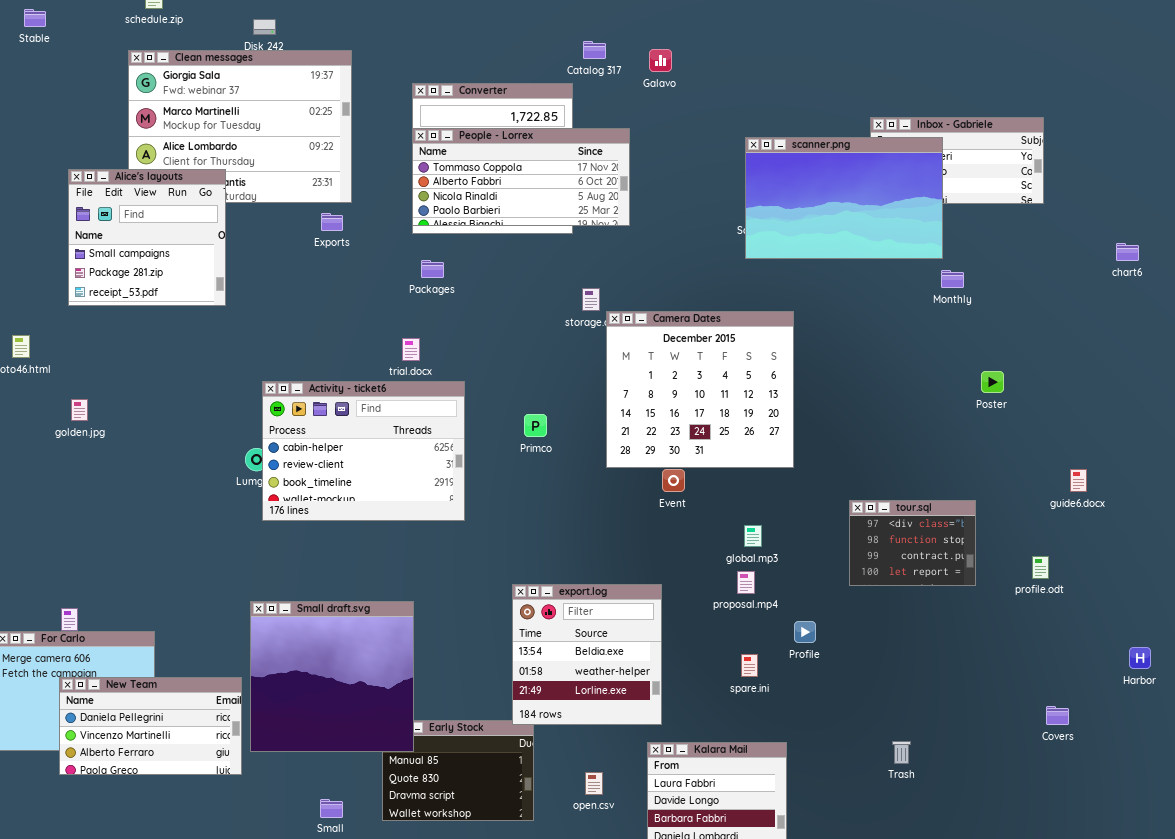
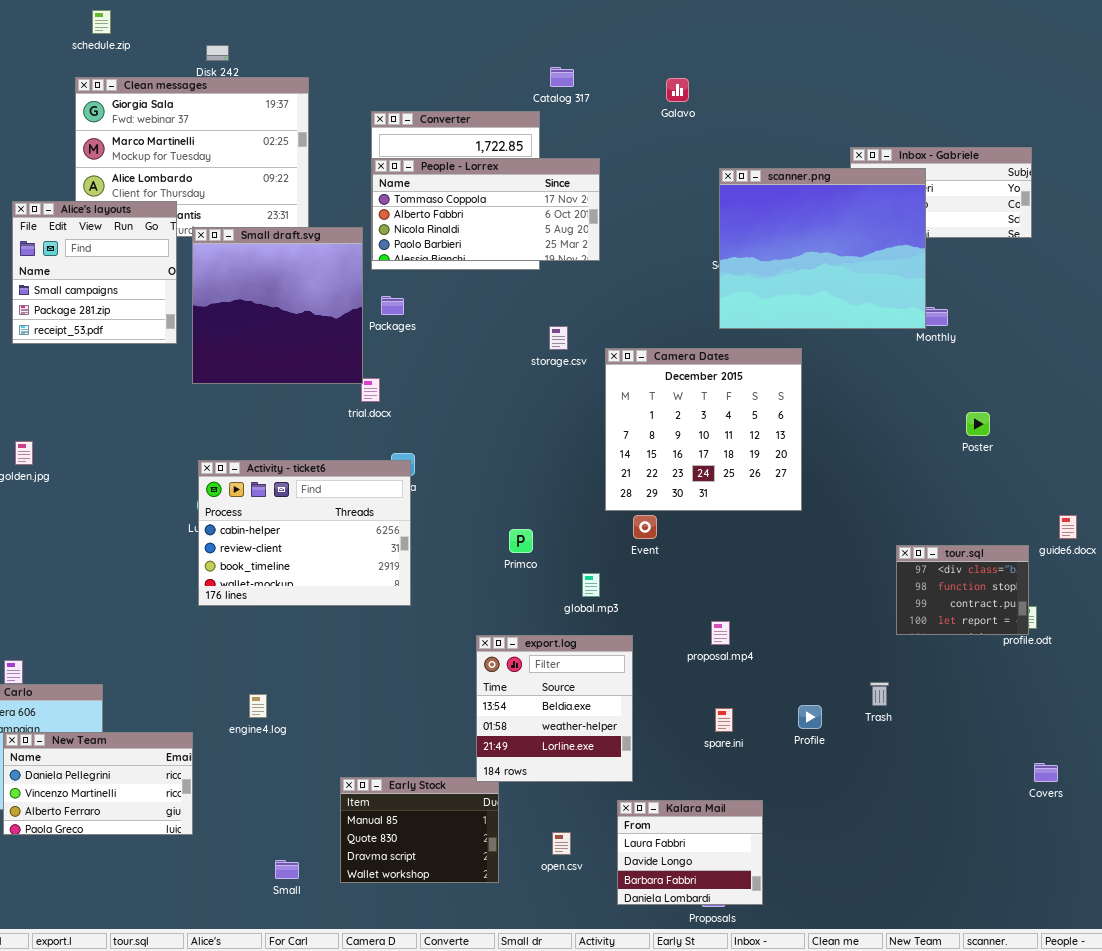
Galavo: [649,49,672,72] -> [666,78,689,102], moved
scanner.png: [745,137,943,259] -> [719,168,926,329], resized
Camera Dates: [606,311,794,468] -> [605,348,802,511], moved
Activity - ticket6: [262,381,465,521] -> [198,460,411,606], moved
Primco: [524,414,547,437] -> [509,529,533,553], moved
tour.sql: [849,500,976,586] -> [896,545,1029,635], moved
global.mp3: [744,525,762,547] -> [582,573,600,597], moved
Small draft.svg: [250,601,414,752] -> [192,227,363,384], moved
Profile: [794,621,816,643] -> [798,705,822,729], moved
Trash: [892,741,911,764] -> [870,682,889,706], moved

